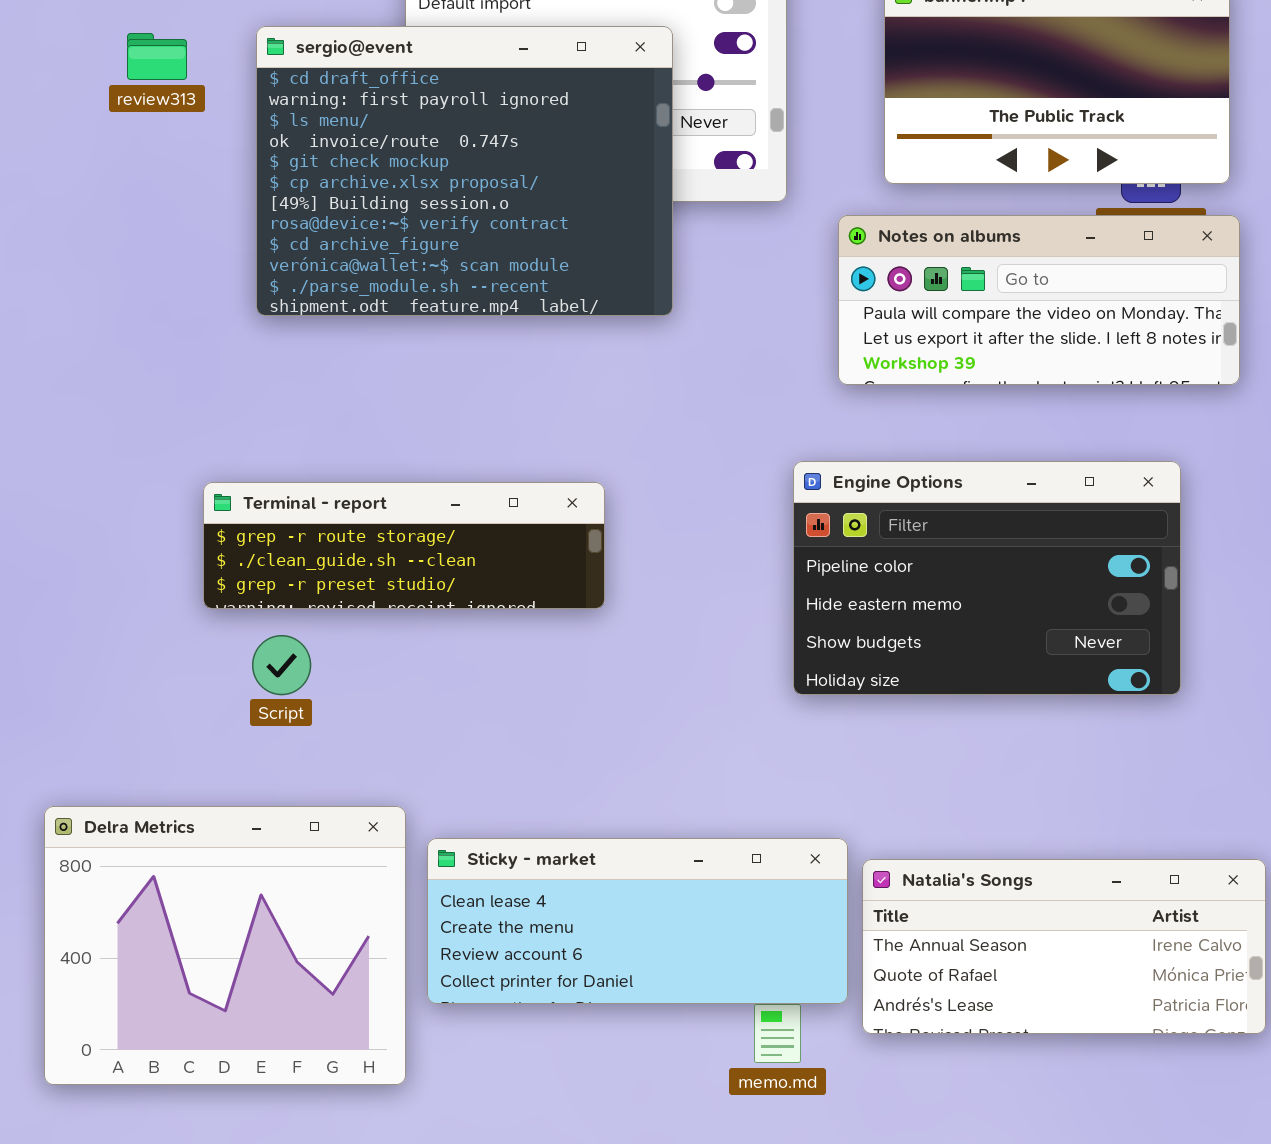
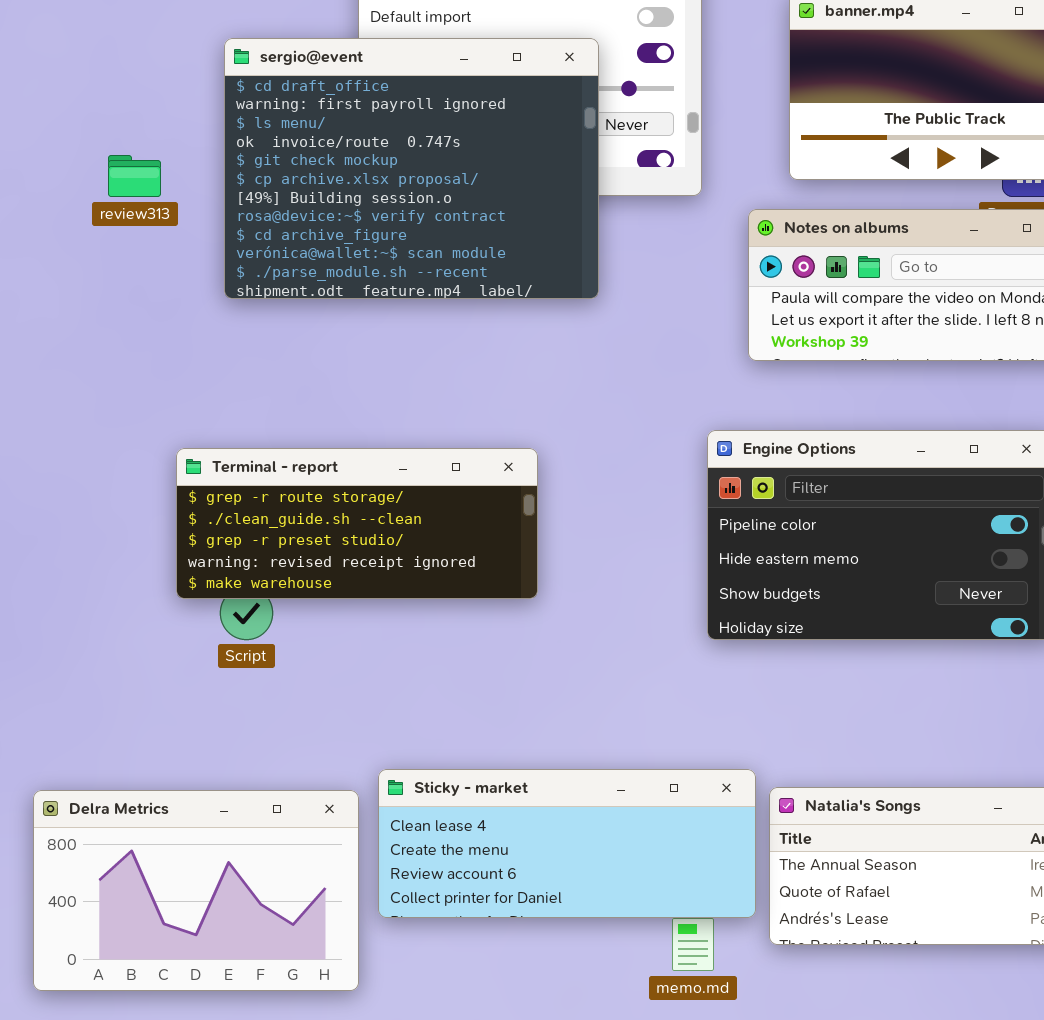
review313: [127,33,187,80] -> [108,155,161,197], moved
Terminal - report: [203,482,605,609] -> [176,448,538,599], resized
Delra Metrics: [44,806,406,1085] -> [33,790,359,991], resized

